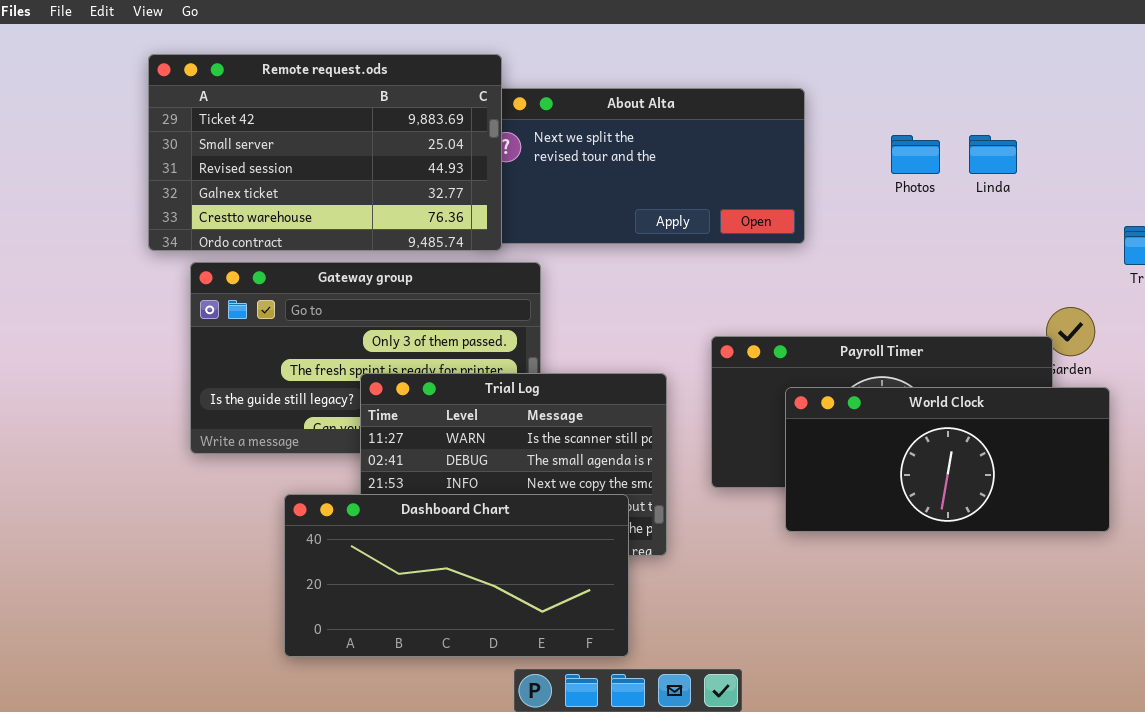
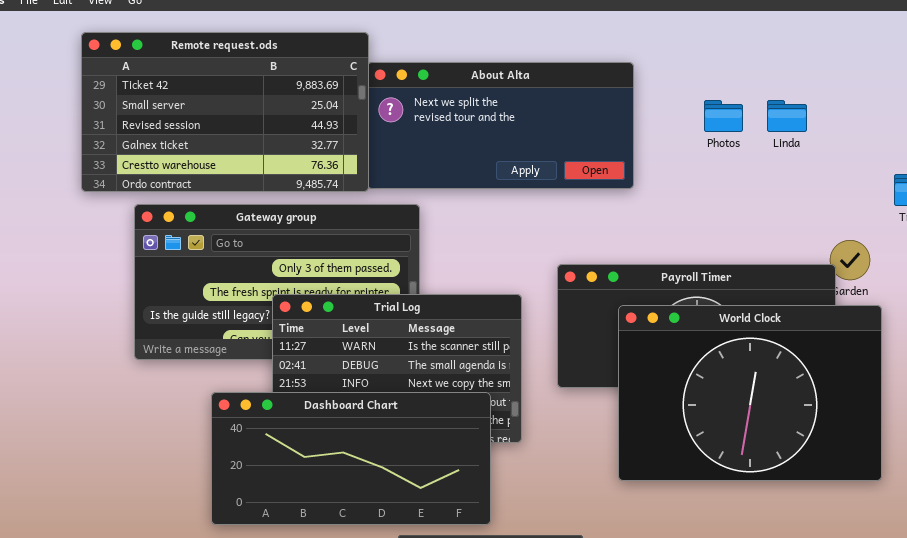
Remote request.ods: [148,54,502,251] -> [81,32,369,192], moved
World Clock: [785,387,1110,532] -> [618,305,882,481], resized

